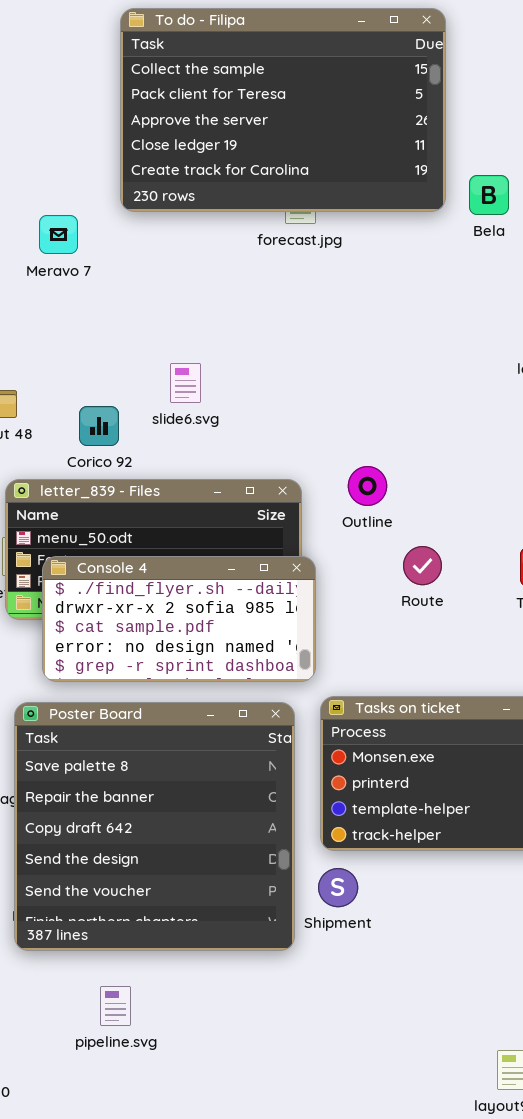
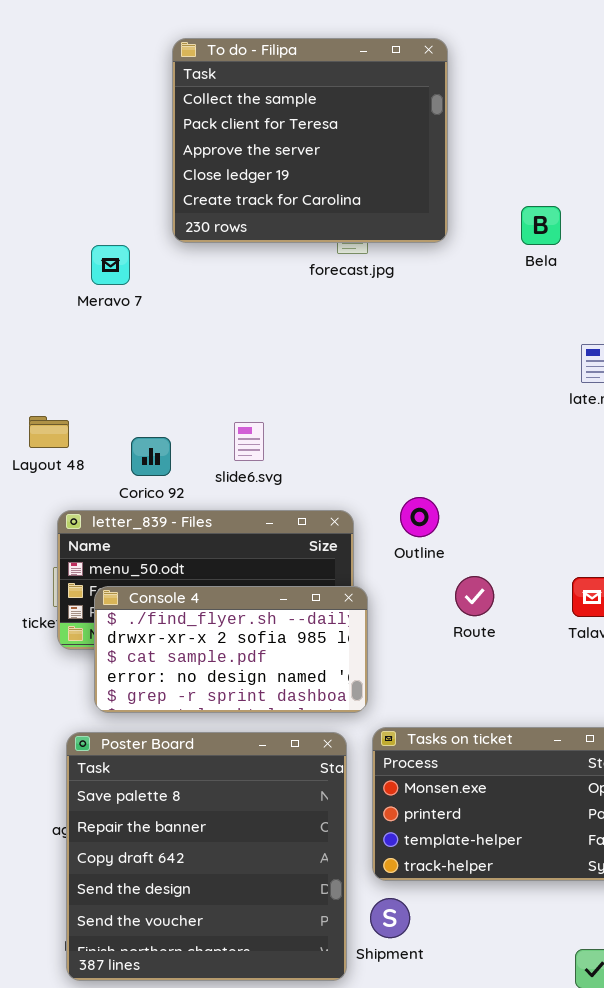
To do - Filipa: [120,8,446,212] -> [172,38,448,243], resized
slide6.svg: [170,363,201,403] -> [234,422,264,461], moved

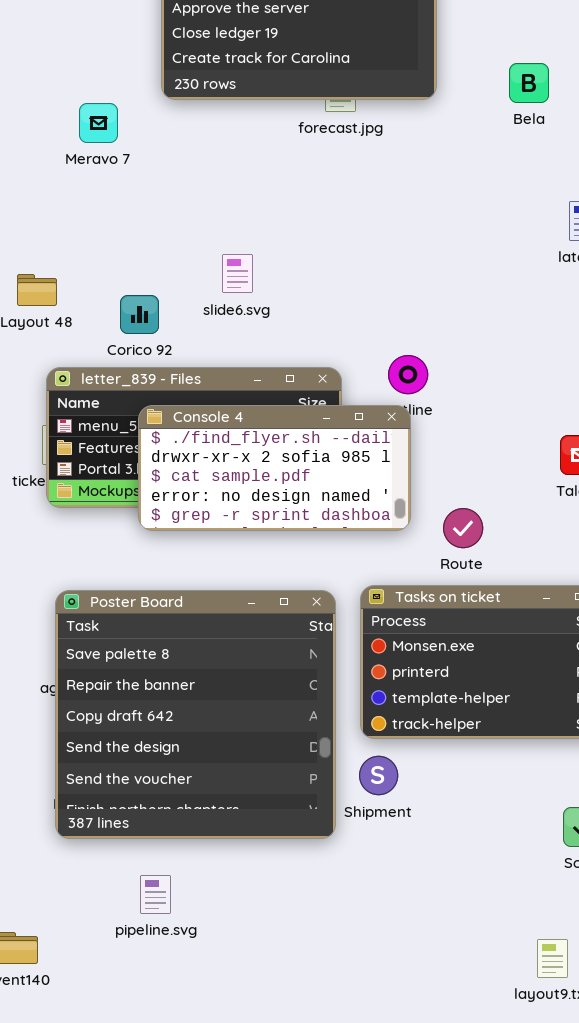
slide6.svg: [234,422,264,461] -> [222,254,253,293], moved
Route: [455,576,494,616] -> [443,508,483,548], moved
Console 4: [94,586,368,713] -> [138,405,411,531], moved

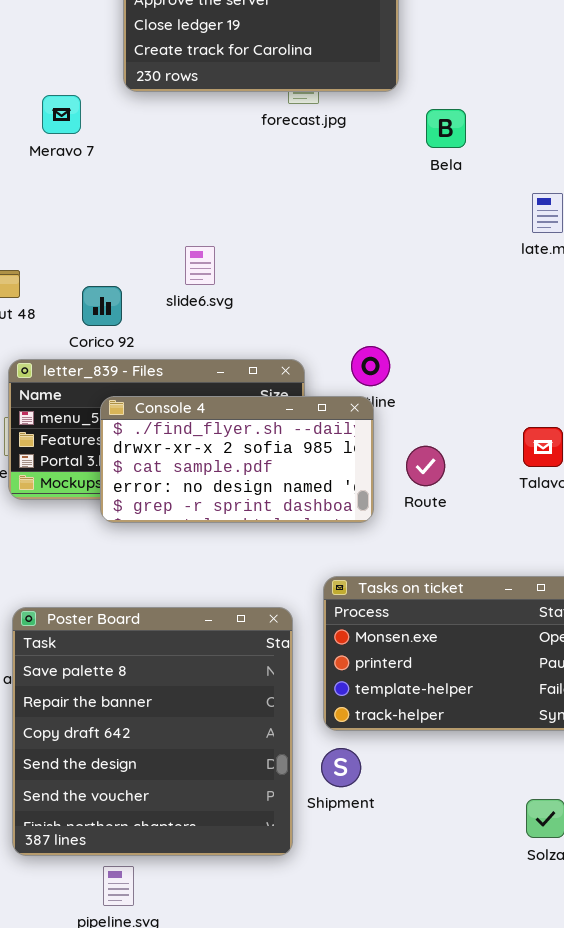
Bela: [509,63,549,103] -> [426,109,466,148], moved
Route: [443,508,483,548] -> [406,446,445,486], moved
Poster Board: [55,590,336,839] -> [12,607,293,856], moved

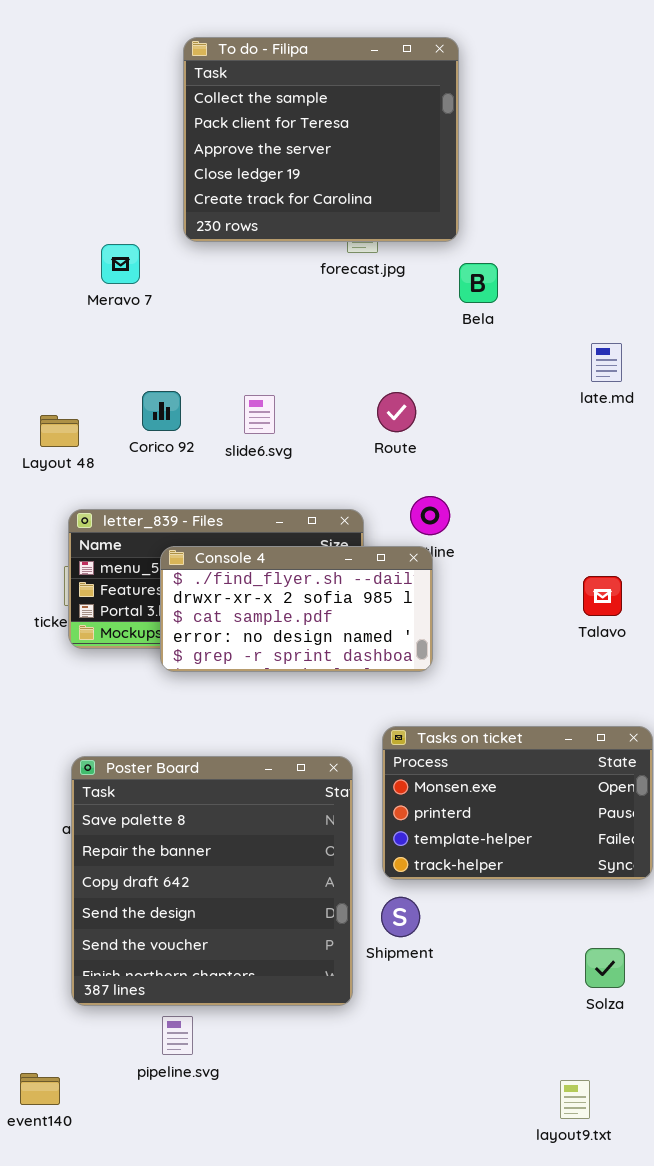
Bela: [426,109,466,148] -> [459,263,498,303], moved
Corico 92: [82,286,122,326] -> [142,391,181,431], moved
Route: [406,446,445,486] -> [377,392,416,432], moved

